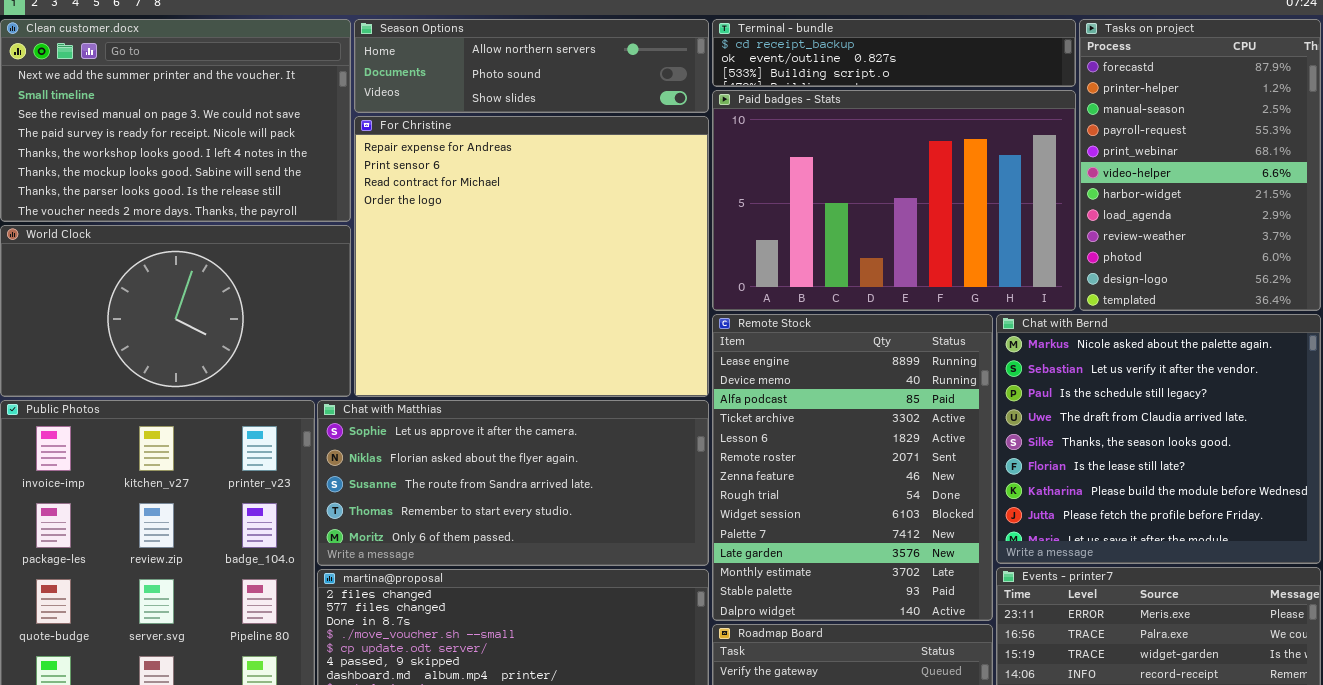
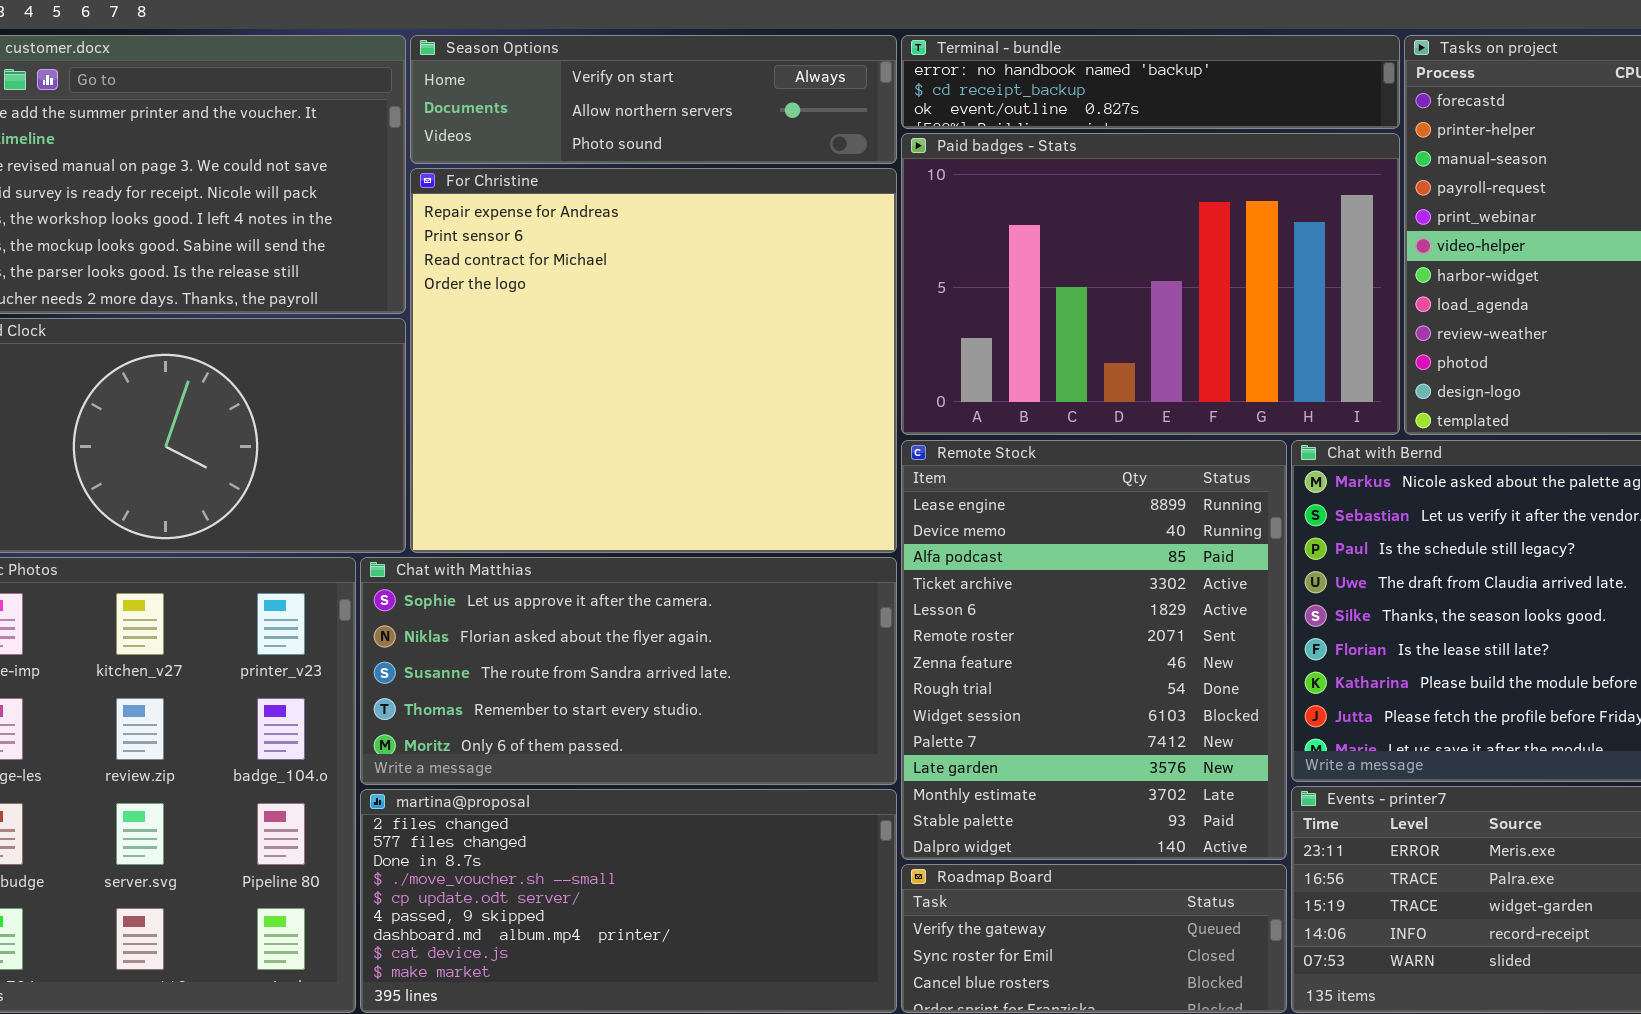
Season Options: [354,19,709,113] -> [410,35,897,164], scrolled up 1 row
Terminal - bundle: [712,19,1076,87] -> [901,35,1400,129], scrolled up 1 row

